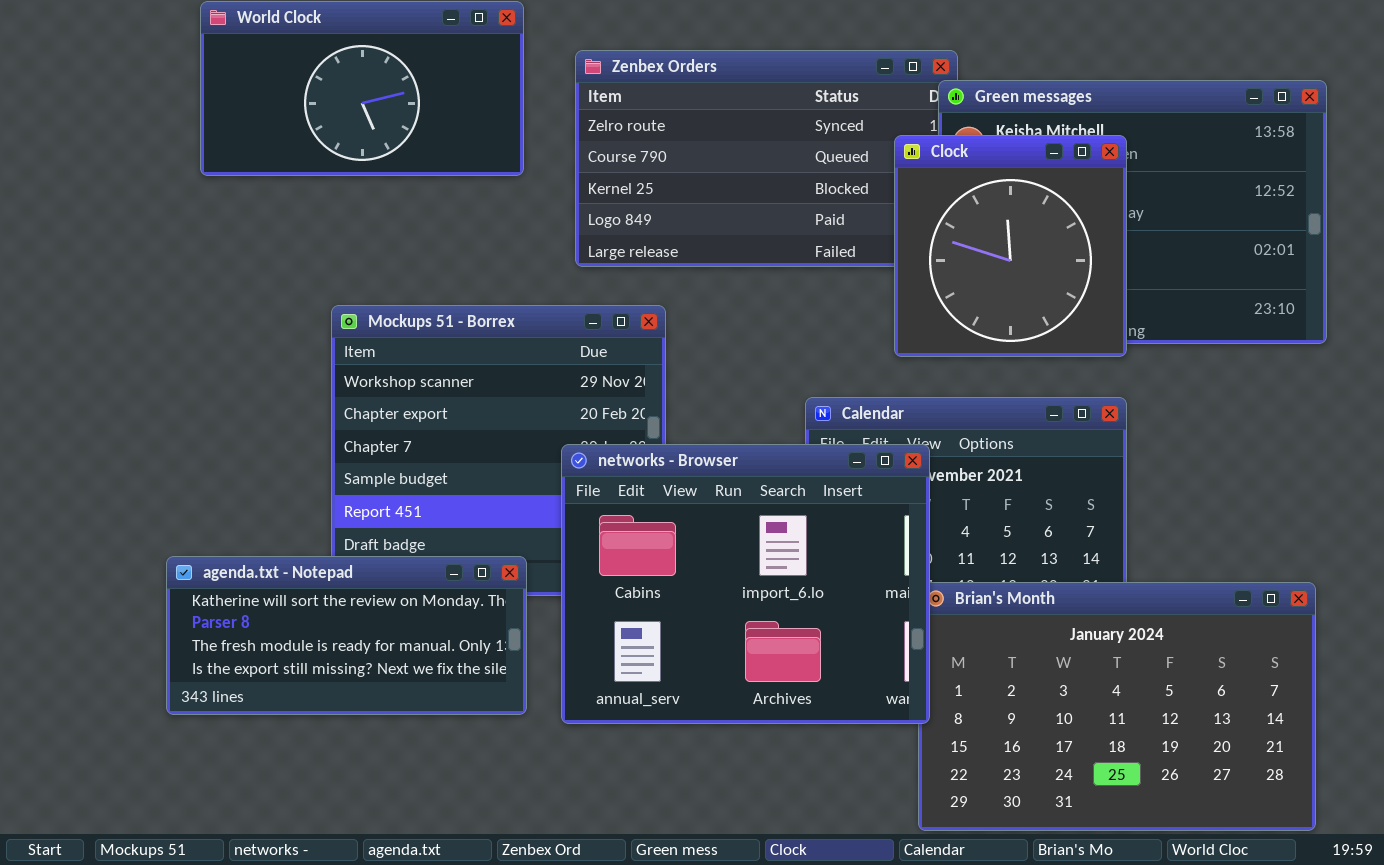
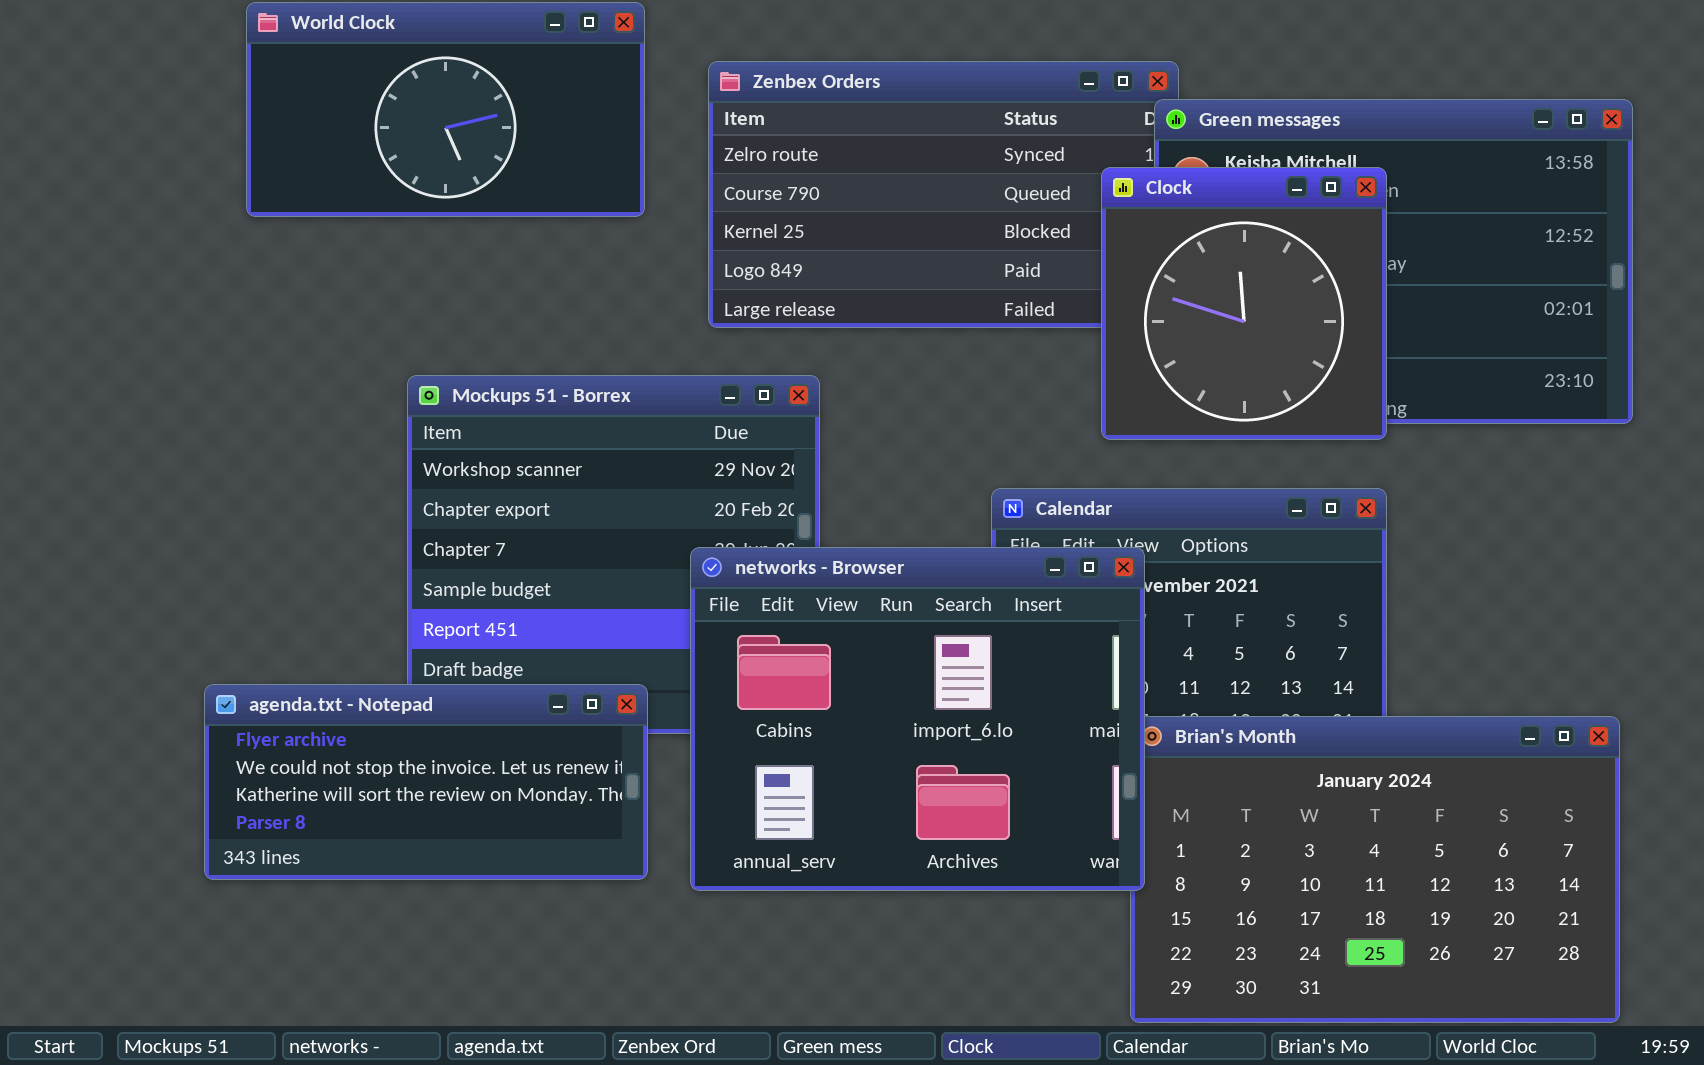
agenda.txt - Notepad: [166,556,527,715] -> [204,684,648,880], scrolled up 2 rows

